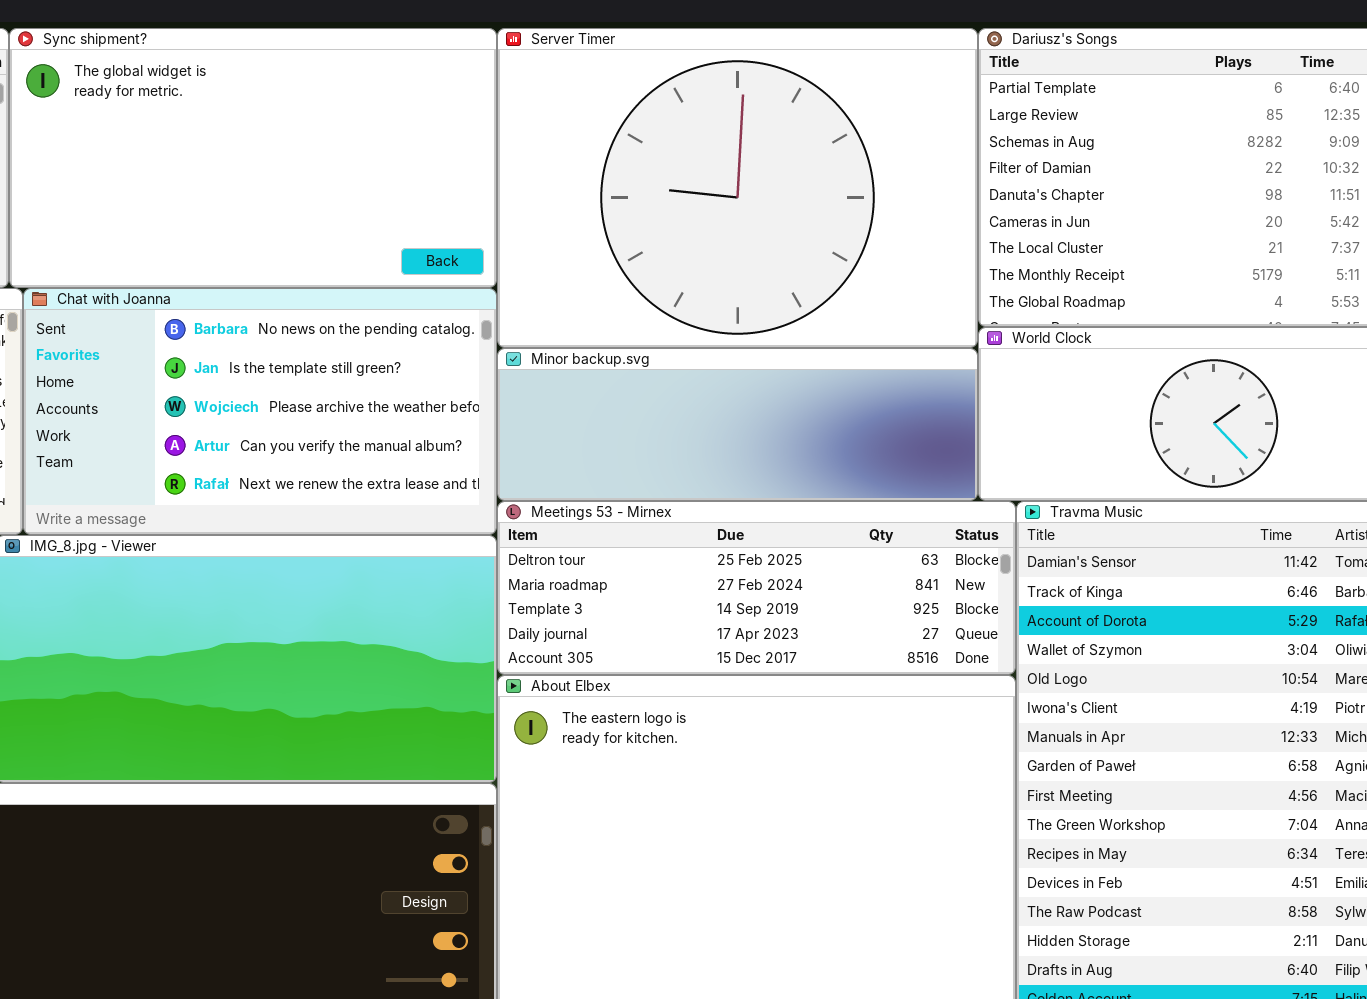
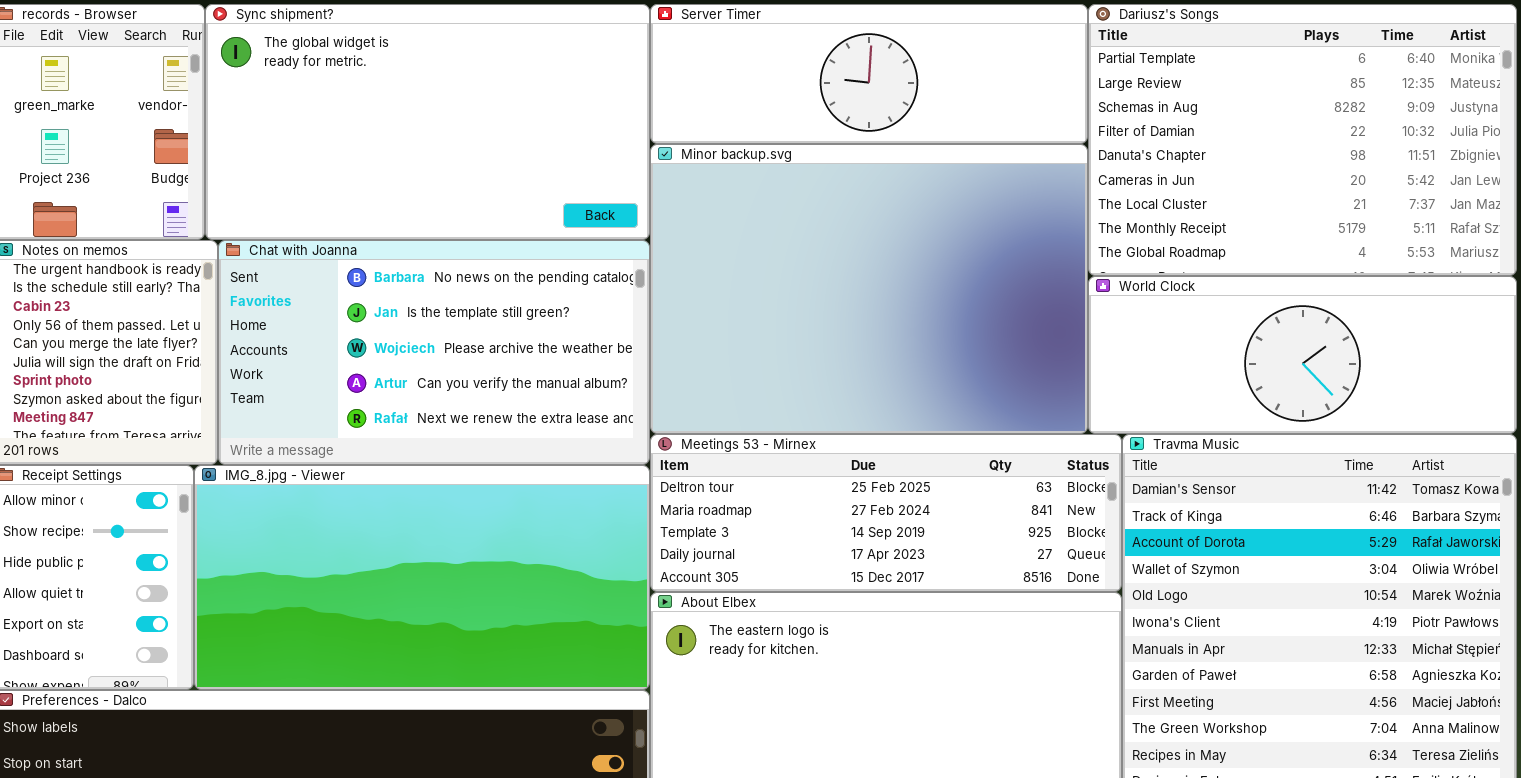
Server Timer: [497,28,978,348] -> [650,4,1088,144], resized
Minor backup.svg: [497,348,978,501] -> [650,144,1088,434], resized

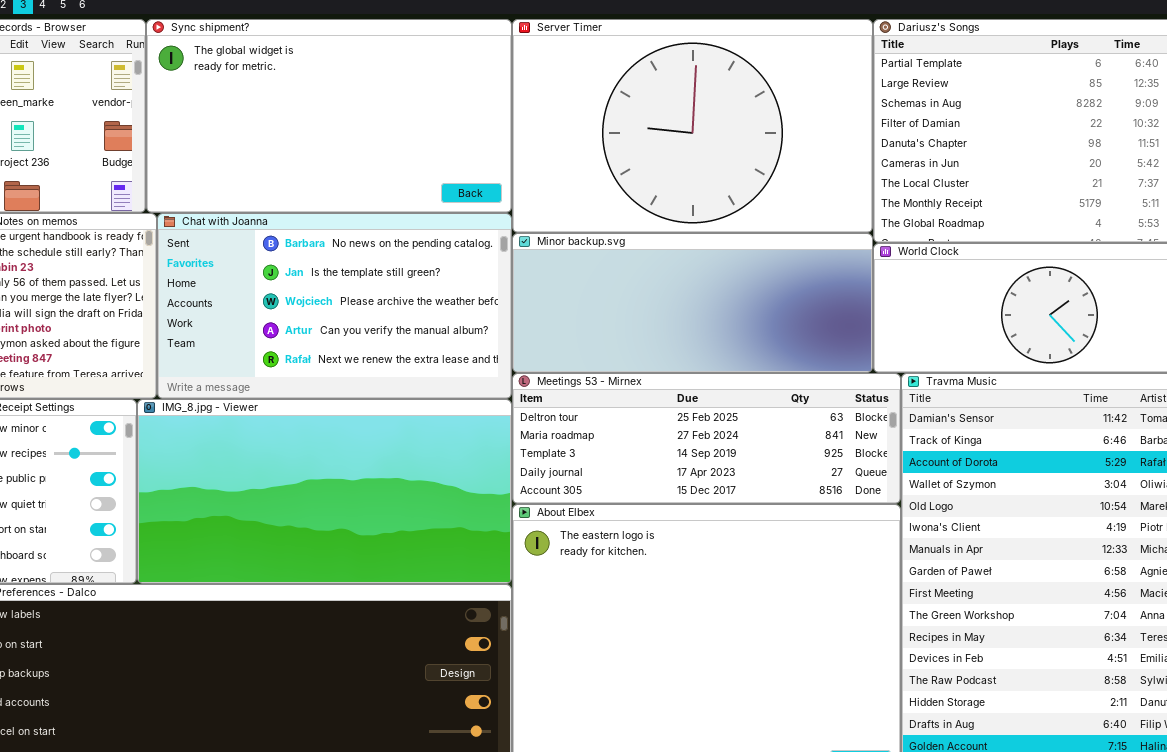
Server Timer: [650,4,1088,144] -> [512,19,873,233], resized
Minor backup.svg: [650,144,1088,434] -> [512,233,873,373], resized

